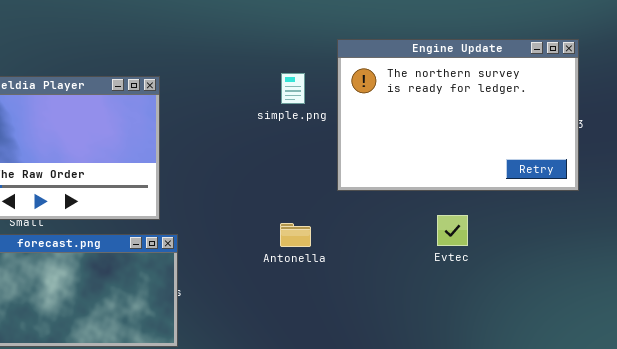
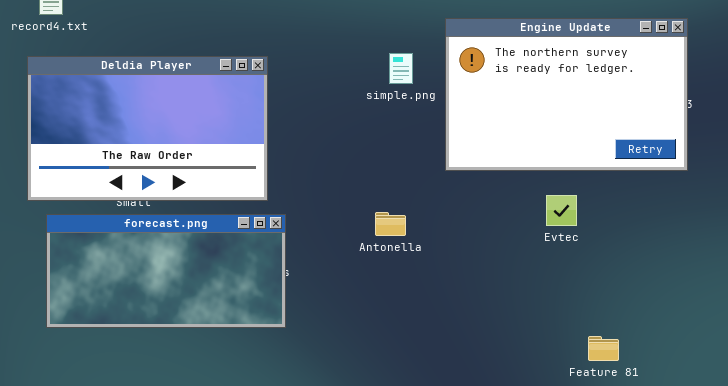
Antonella: [280,223,311,247] -> [375,212,406,236], moved

